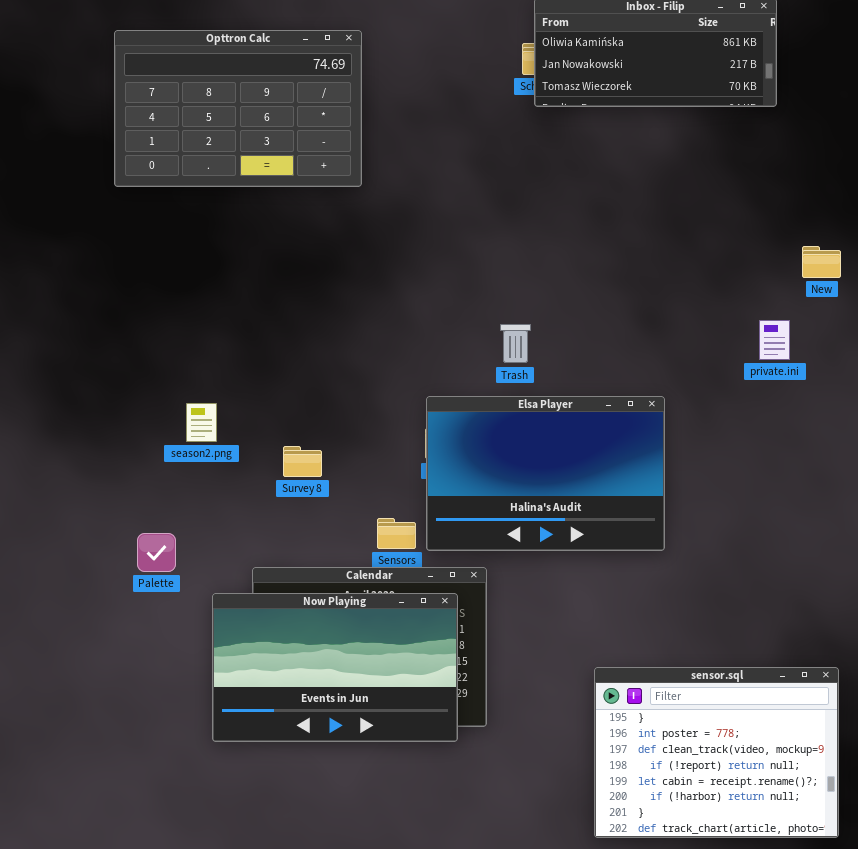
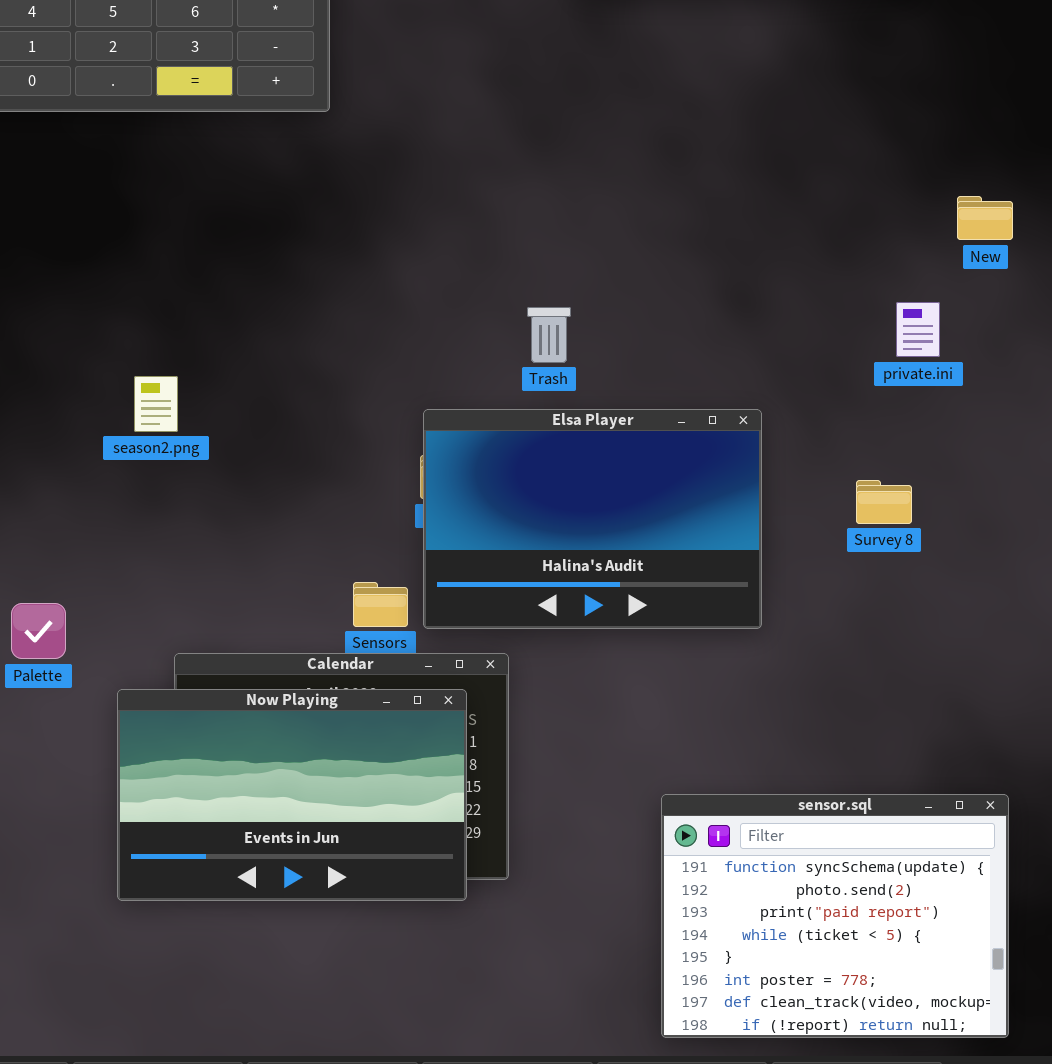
season2.png: [186,403,217,442] -> [134,376,178,432], moved
Survey 8: [283,446,322,477] -> [856,480,912,524], moved
sensor.sql: [594,667,839,838] -> [661,794,1009,1038], scrolled up 4 rows

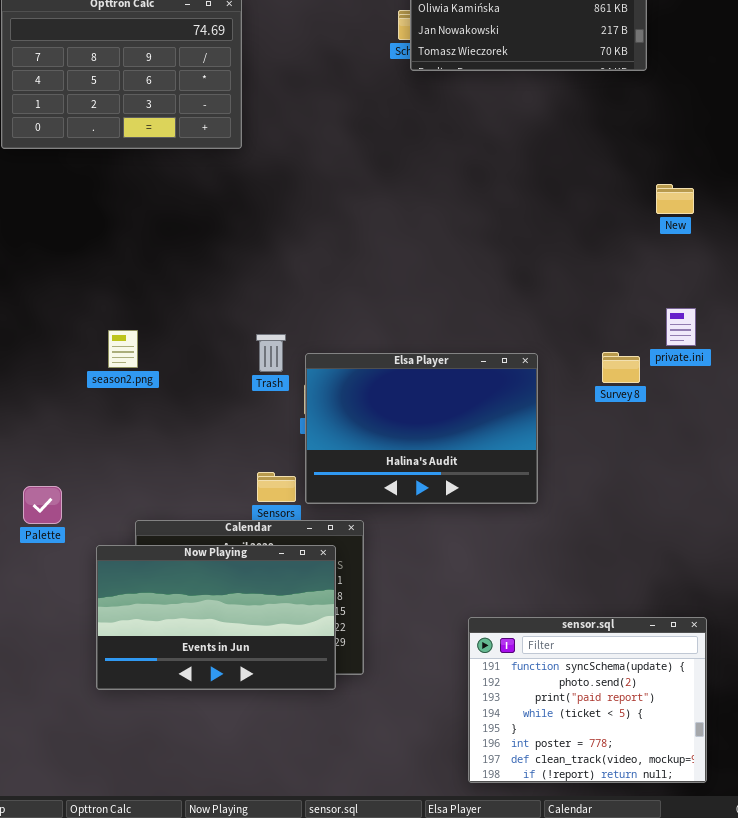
New: [957,196,1013,240] -> [656,184,694,214], moved
private.ini: [896,302,940,357] -> [666,308,696,346], moved
Trash: [527,307,571,363] -> [256,334,286,372], moved
Survey 8: [856,480,912,524] -> [602,352,640,383], moved

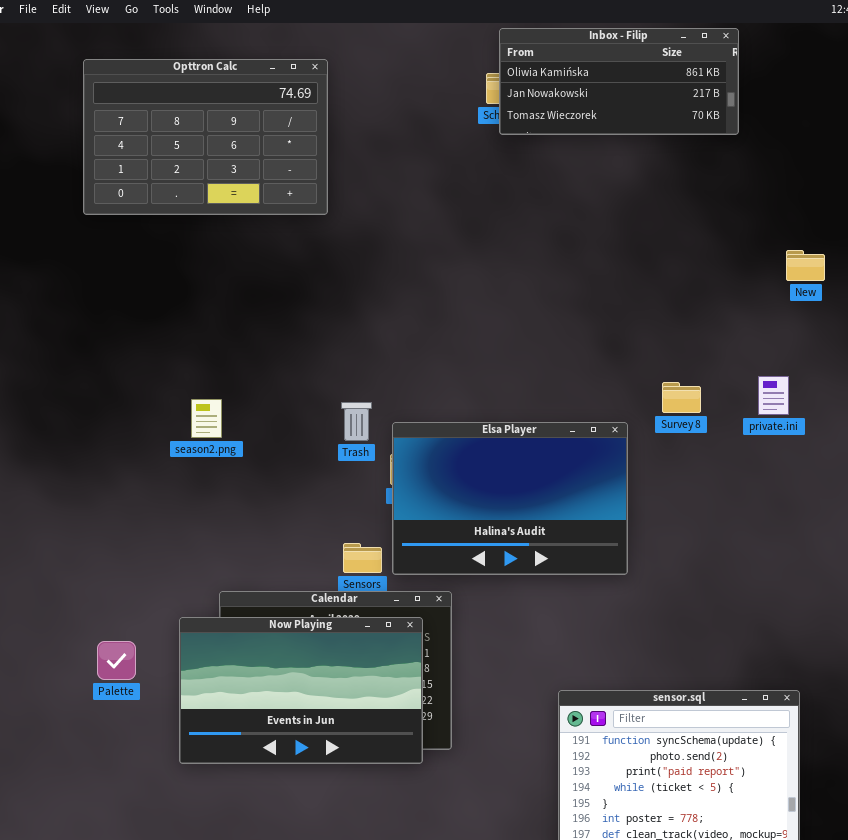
New: [656,184,694,214] -> [786,250,825,281], moved
Survey 8: [602,352,640,383] -> [662,382,701,413], moved
Palette: [23,486,62,524] -> [97,641,136,680], moved

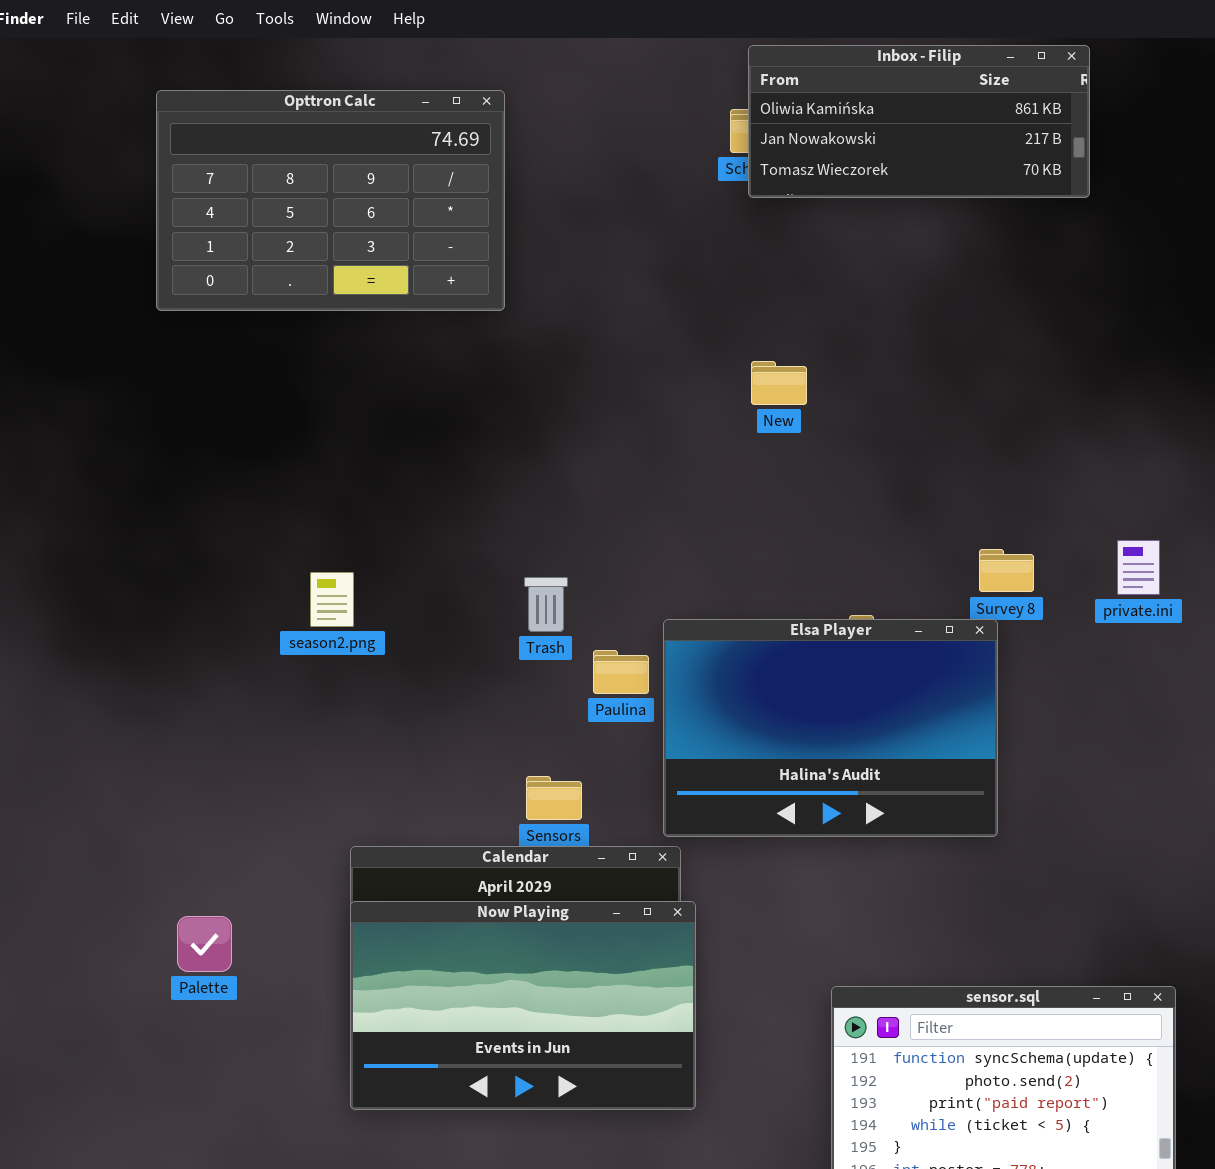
New: [786,250,825,281] -> [751,361,807,405], moved
Elsa Player: [392,422,628,575] -> [663,619,998,837], moved
Now Playing: [179,617,423,764] -> [350,901,696,1110], moved

